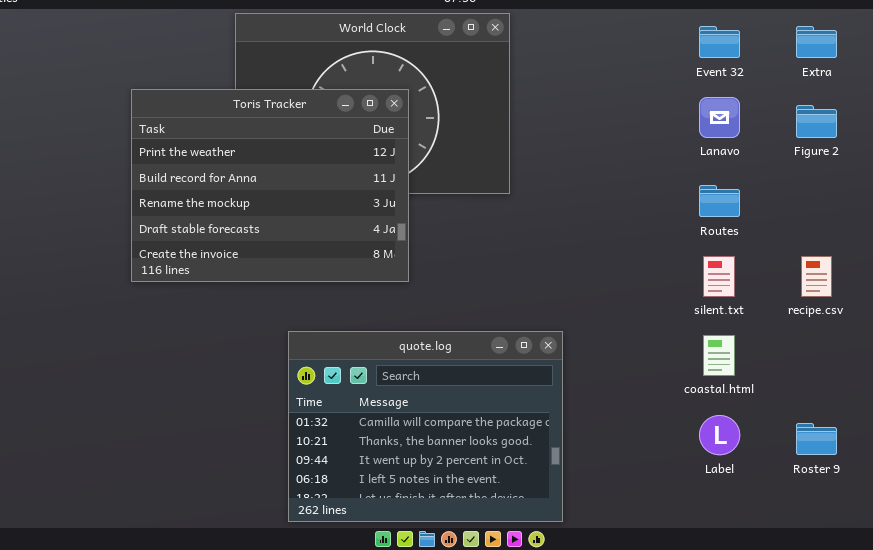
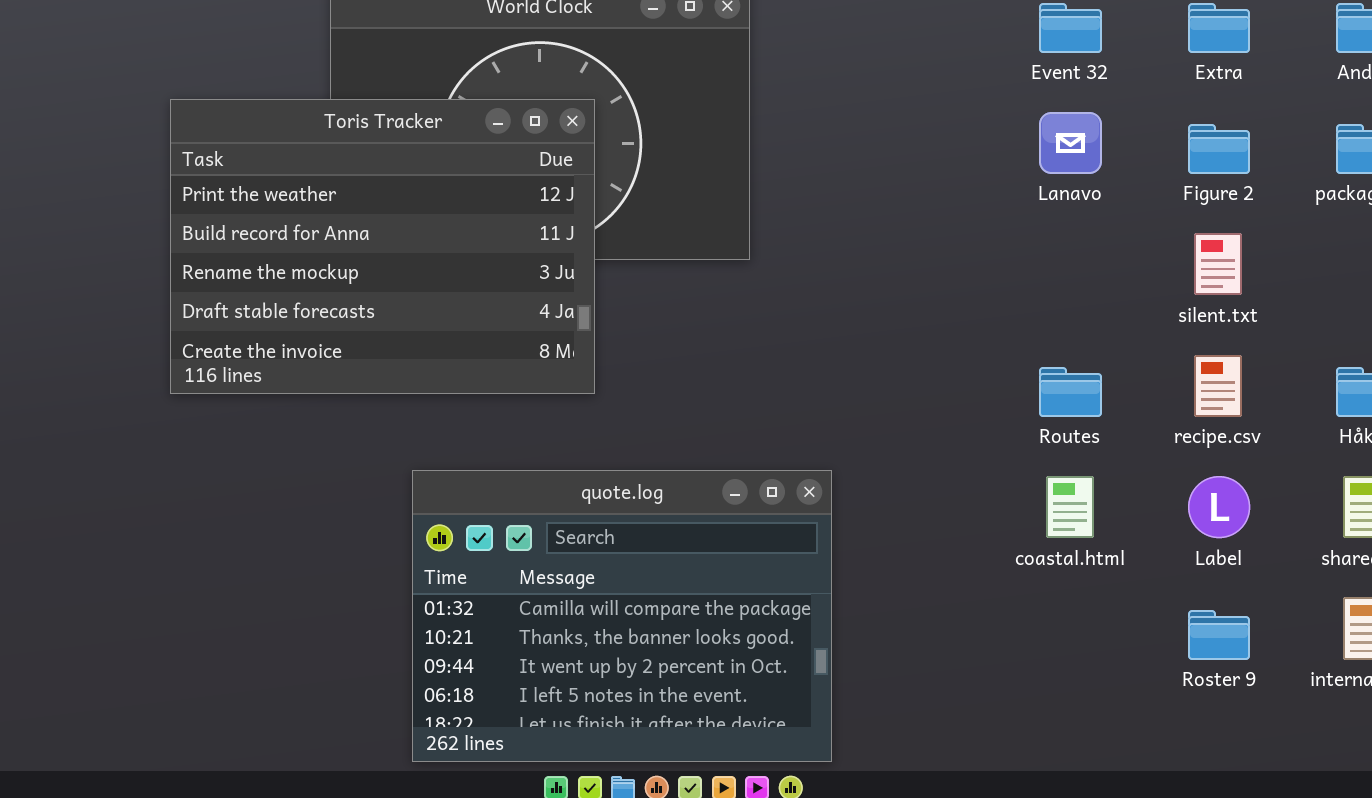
Routes: [699,185,740,217] -> [1039,367,1102,417], moved
silent.txt: [703,256,735,297] -> [1194,233,1242,295], moved
Label: [699,415,740,455] -> [1188,476,1250,538], moved

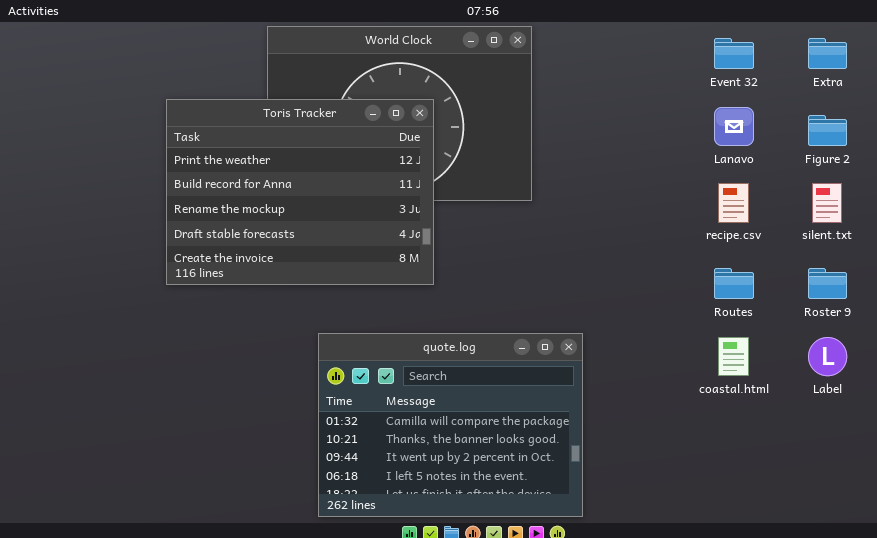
recipe.csv: [1194,355,1242,417] -> [718,183,749,223], moved
Roster 9: [1188,610,1250,660] -> [808,268,847,299], moved

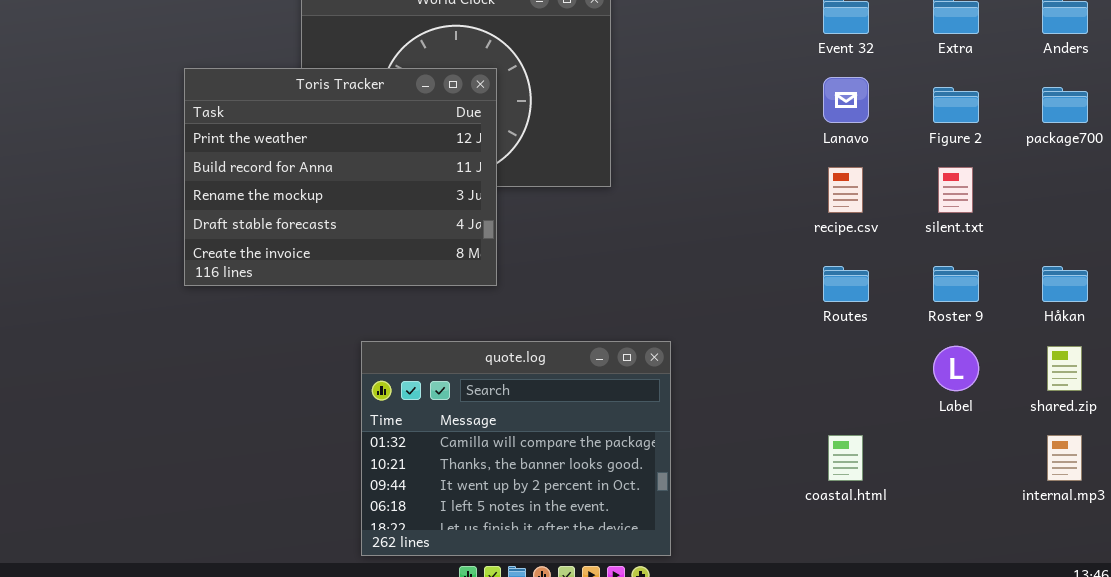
coastal.html: [718,337,749,376] -> [828,435,863,481], moved

